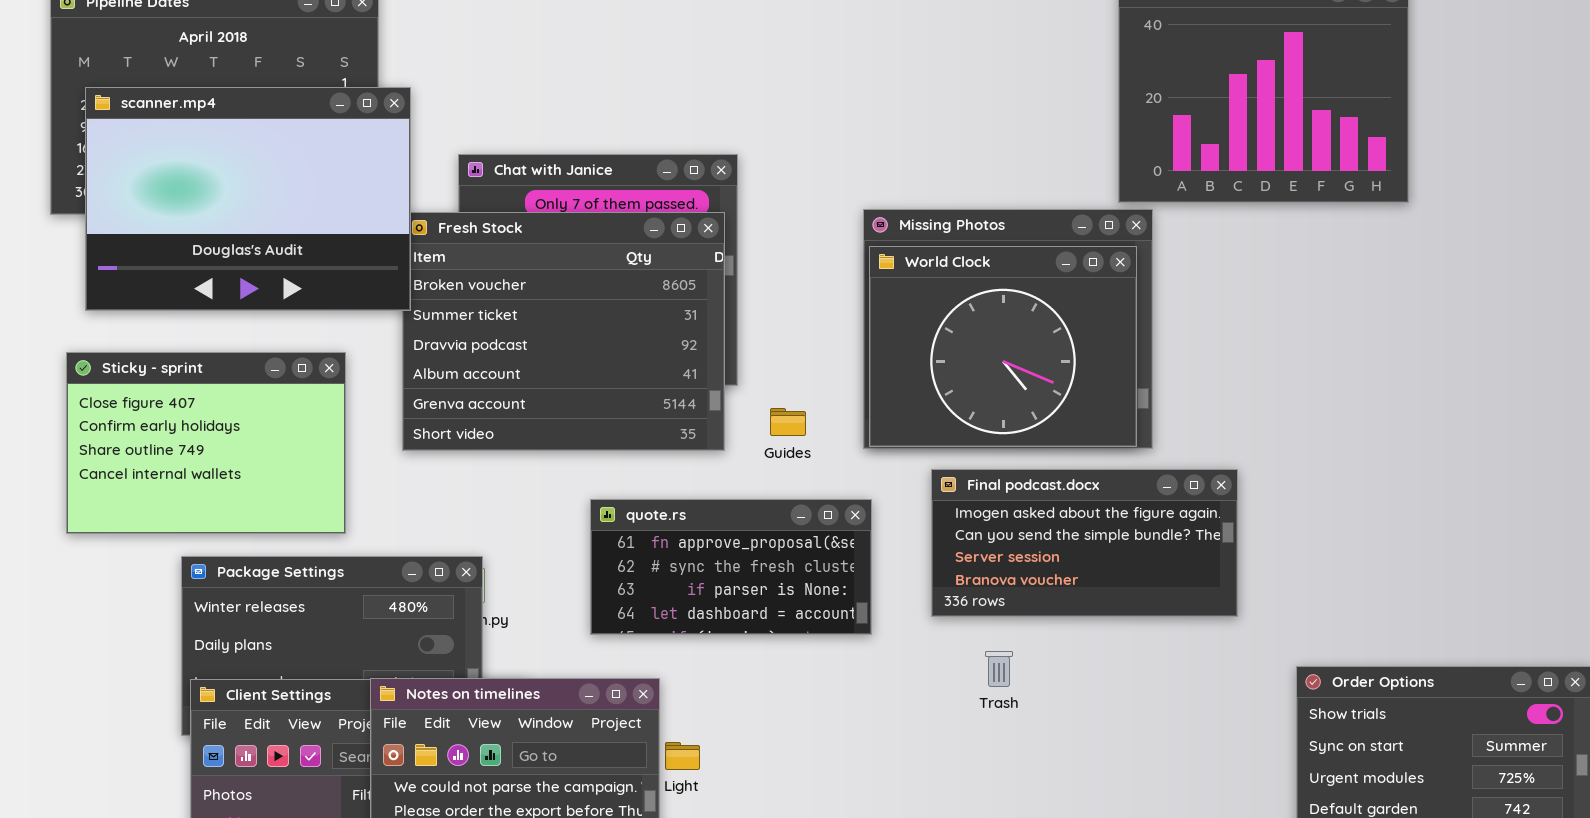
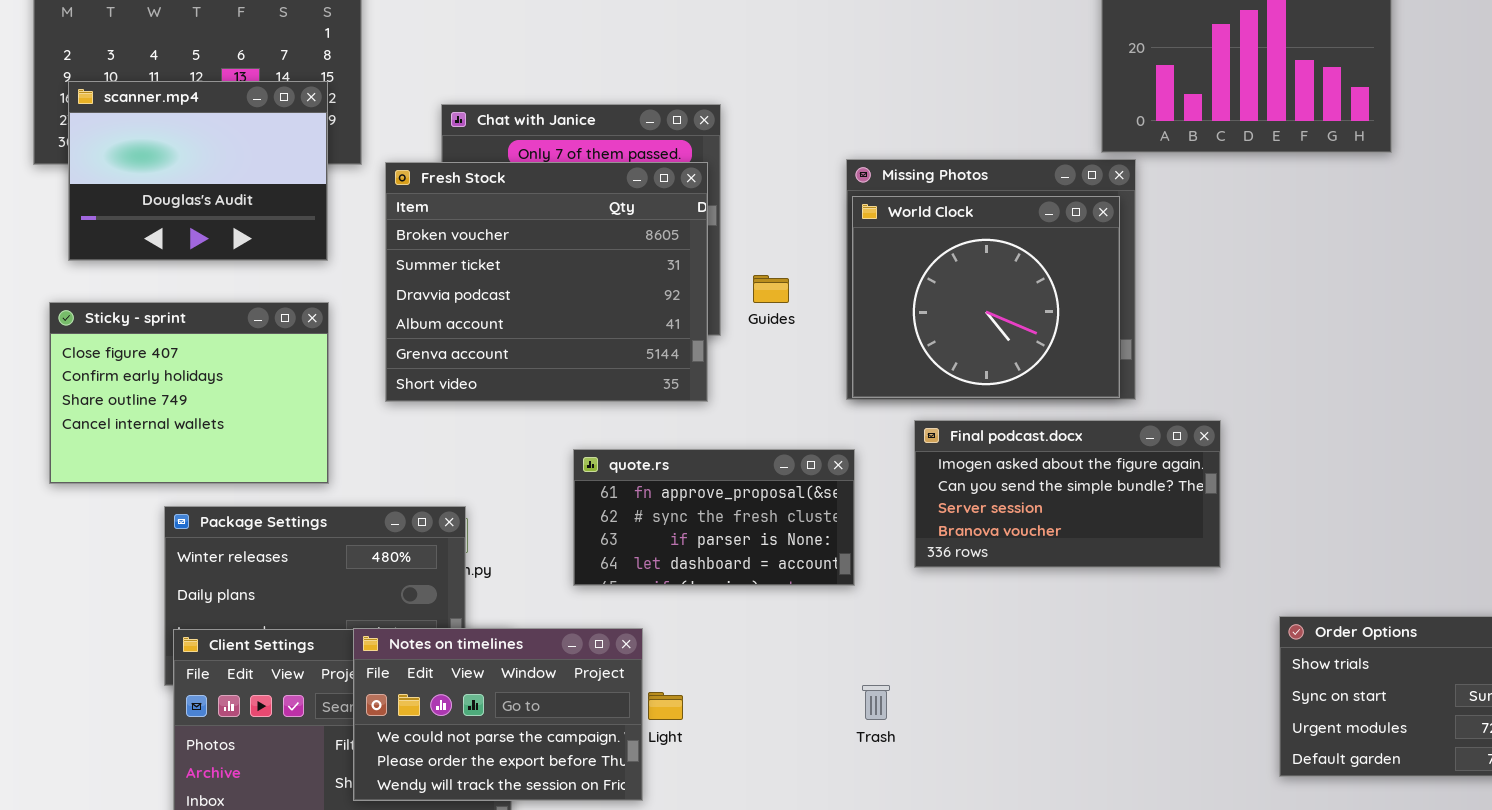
scanner.mp4: [85,87,411,311] -> [68,81,328,261], resized
Guides: [770,408,806,436] -> [753,275,789,303], moved
Trash: [985,651,1013,687] -> [862,685,890,720], moved

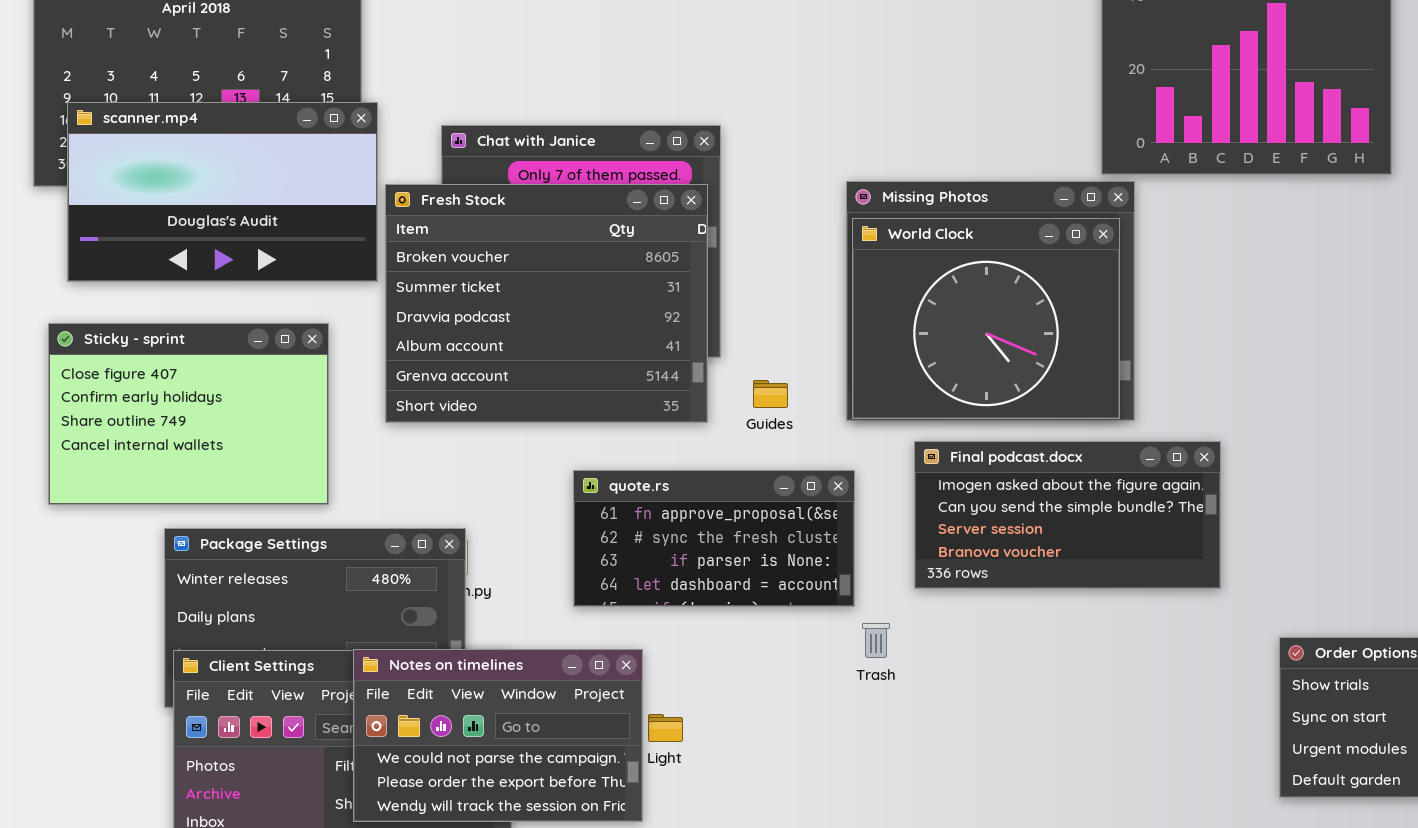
scanner.mp4: [68,81,328,261] -> [67,102,378,282], resized
Guides: [753,275,789,303] -> [753,380,788,408], moved
Trash: [862,685,890,720] -> [862,623,890,658], moved

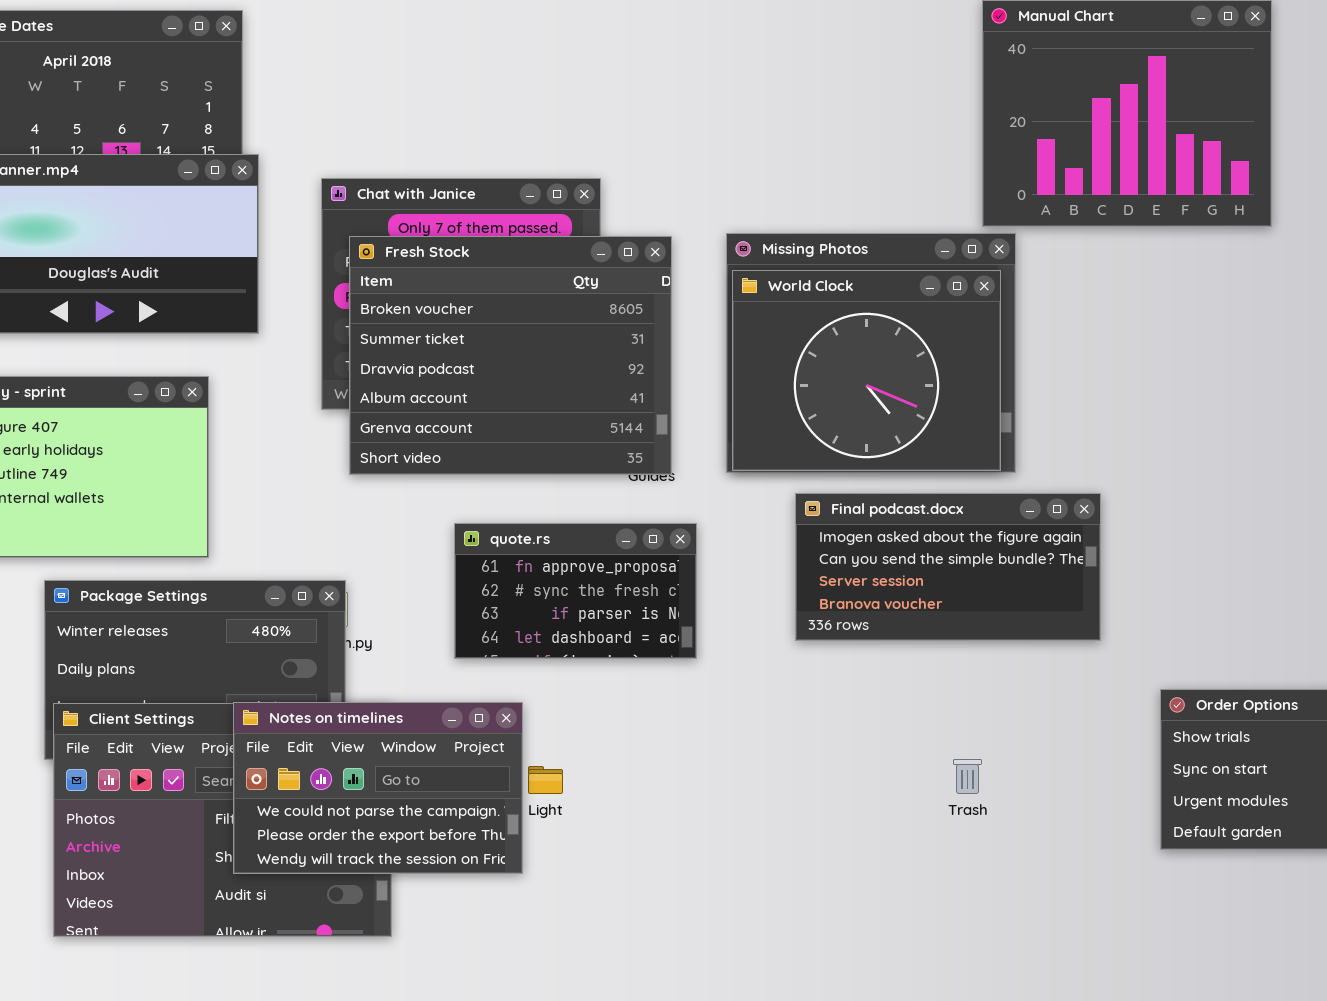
Fresh Stock: [385,184,708,423] -> [349,236,672,475], moved
quote.rs: [573,470,855,607] -> [454,523,697,659], resized
Trash: [862,623,890,658] -> [953,759,982,794], moved

